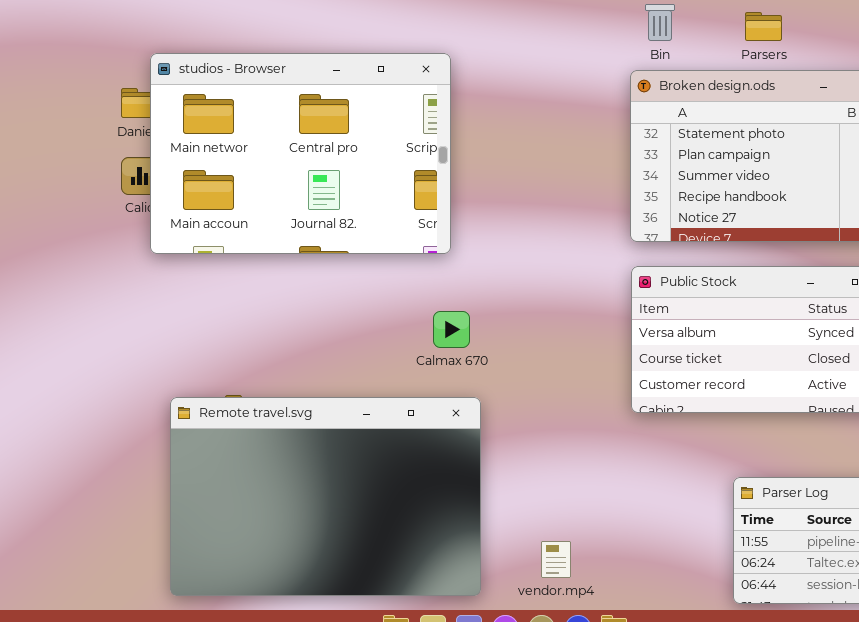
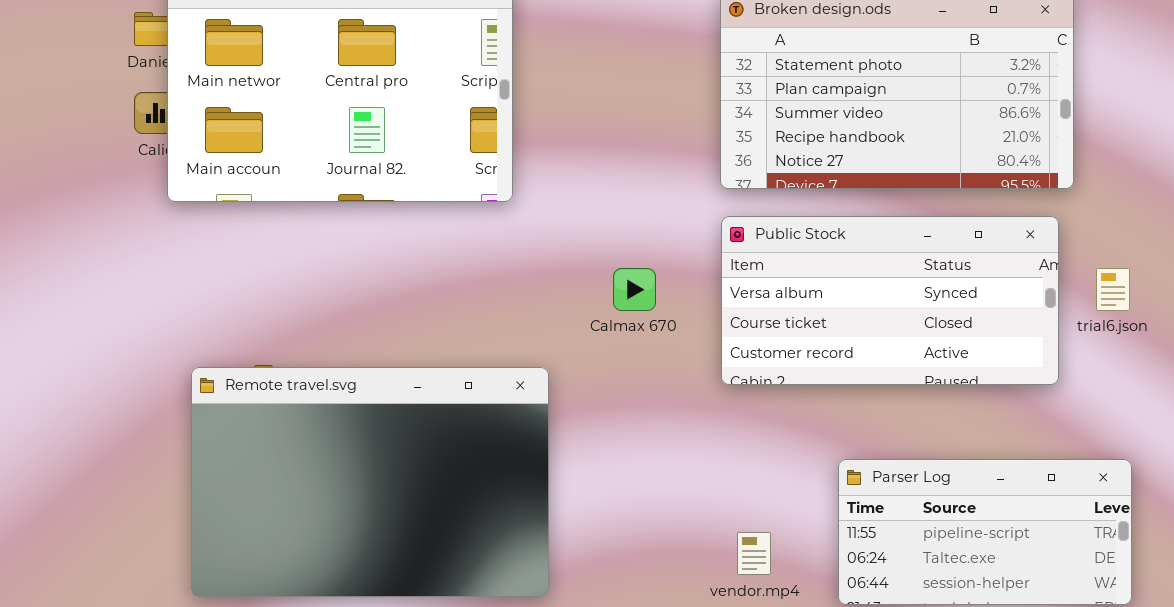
Calmax 670: [433,311,470,348] -> [613,268,656,311], moved
vendor.mp4: [541,541,571,578] -> [737,532,771,575], moved

